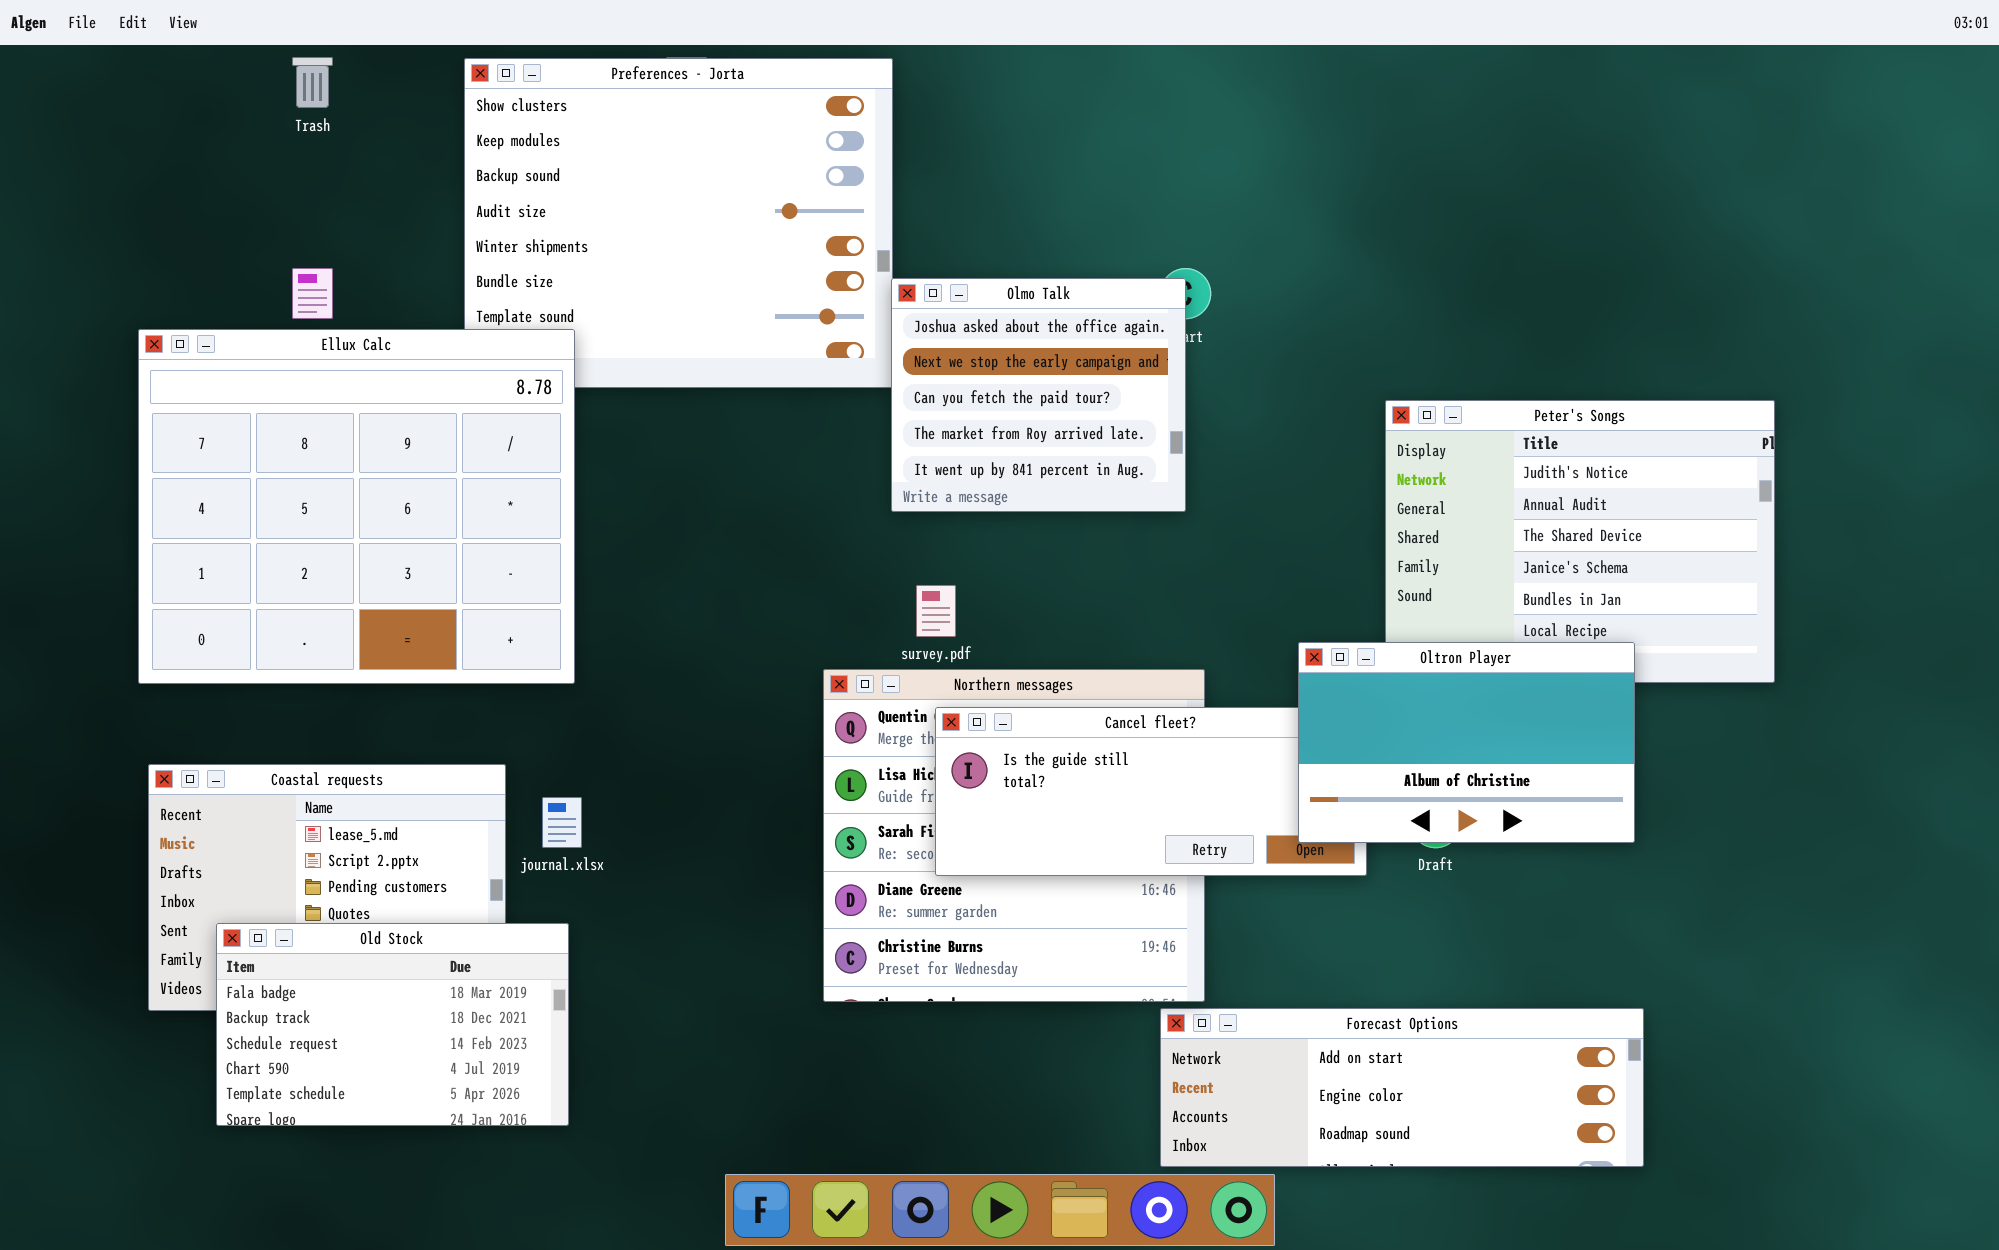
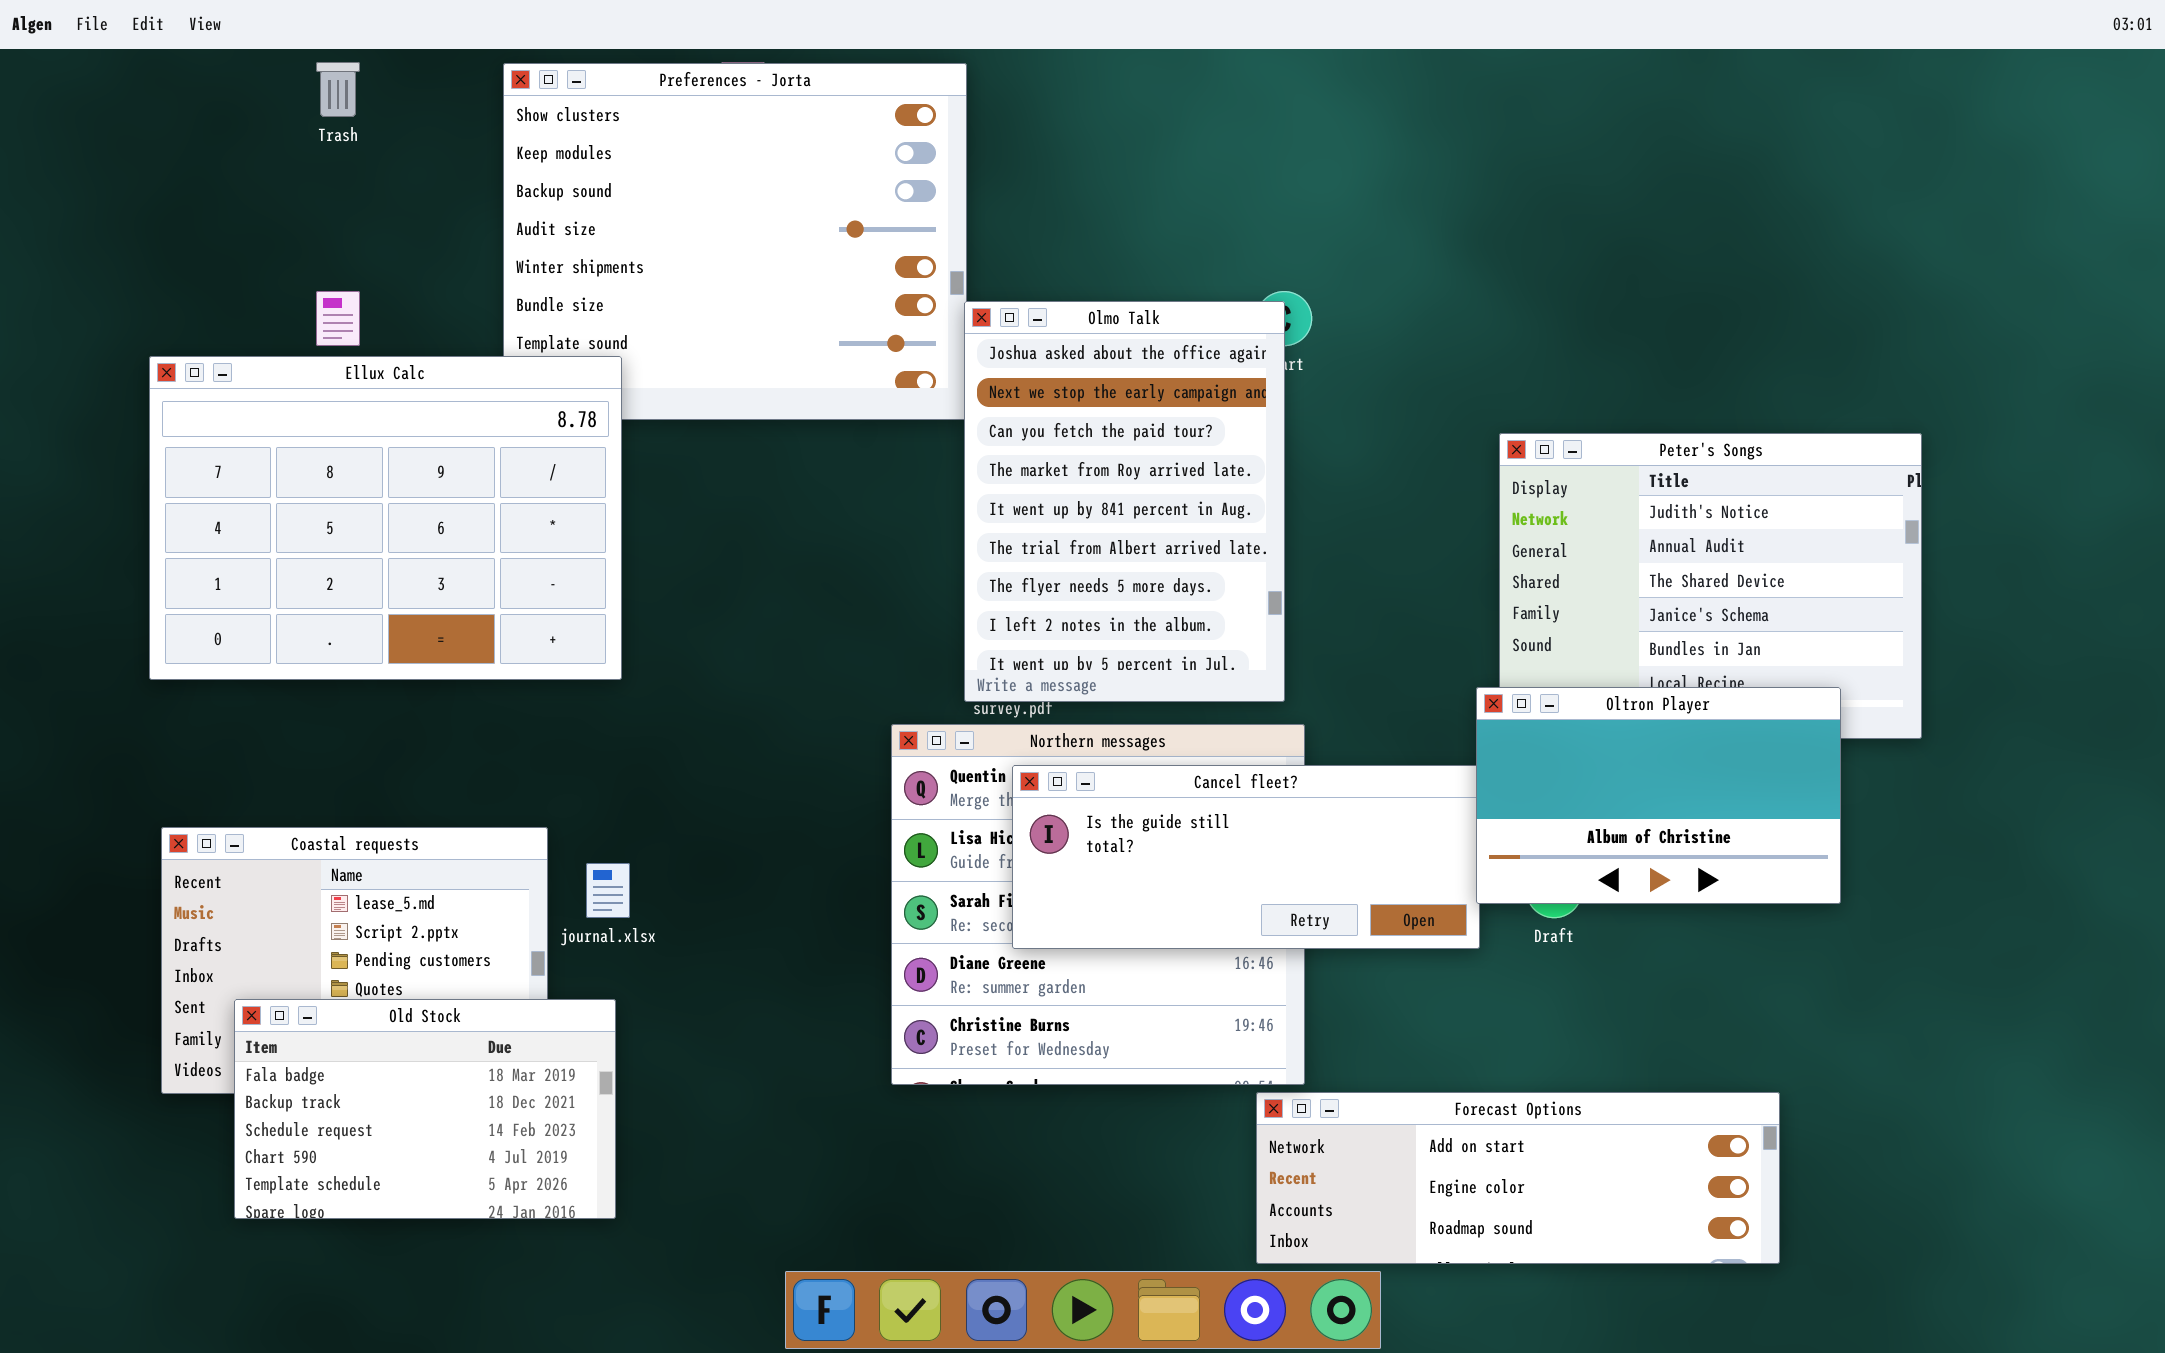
Olmo Talk: [891,278,1186,512] -> [964,301,1285,702], resized
Ellux Calc: [138,329,575,684] -> [149,356,622,680], resized
Oltron Player: [1298,642,1635,843] -> [1476,687,1841,904], moved

